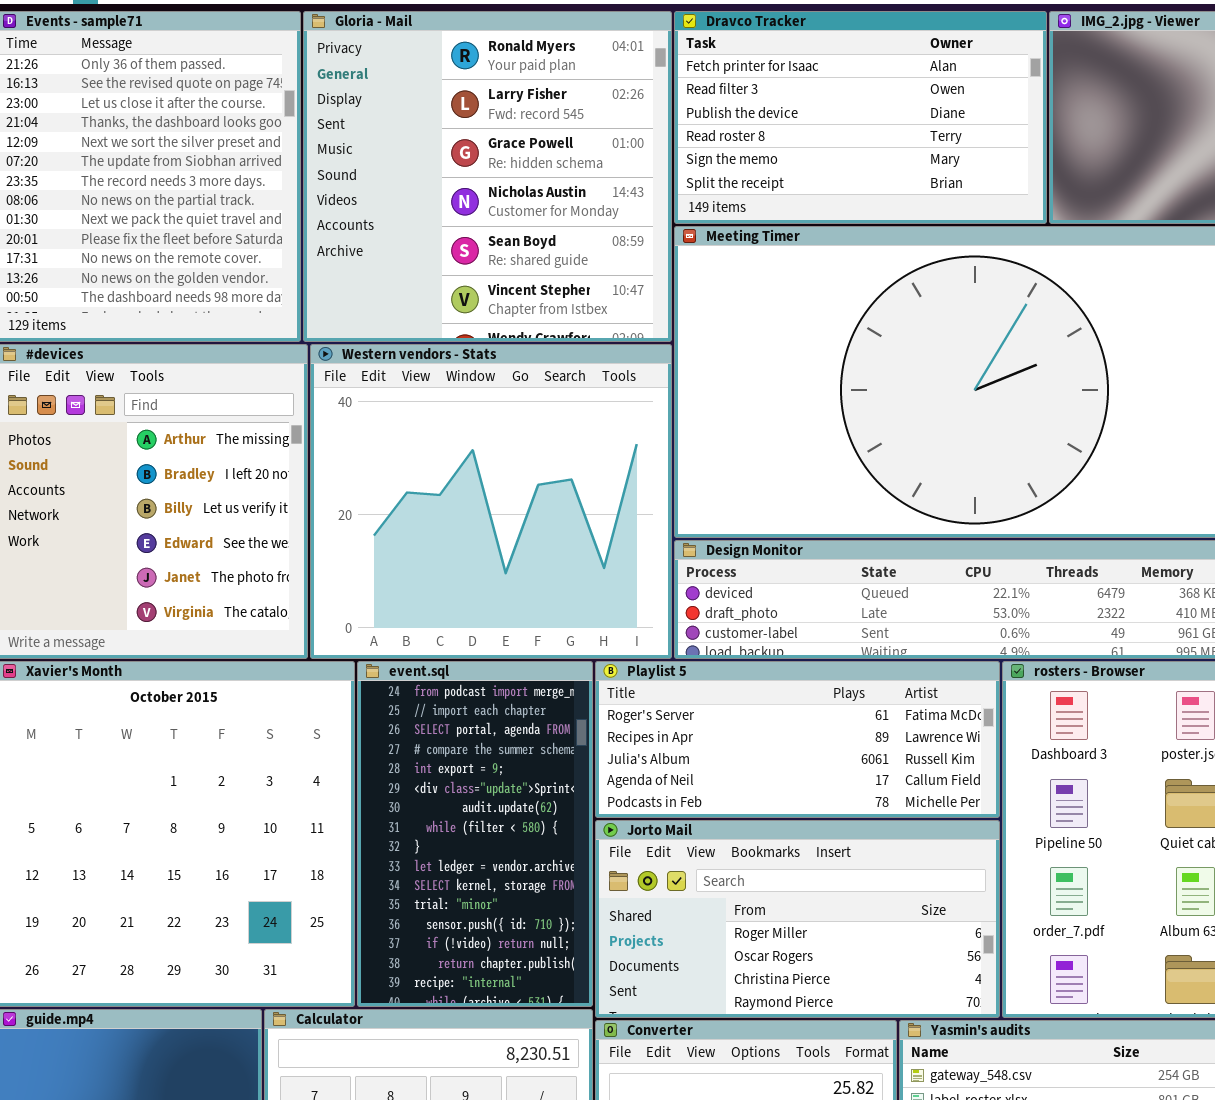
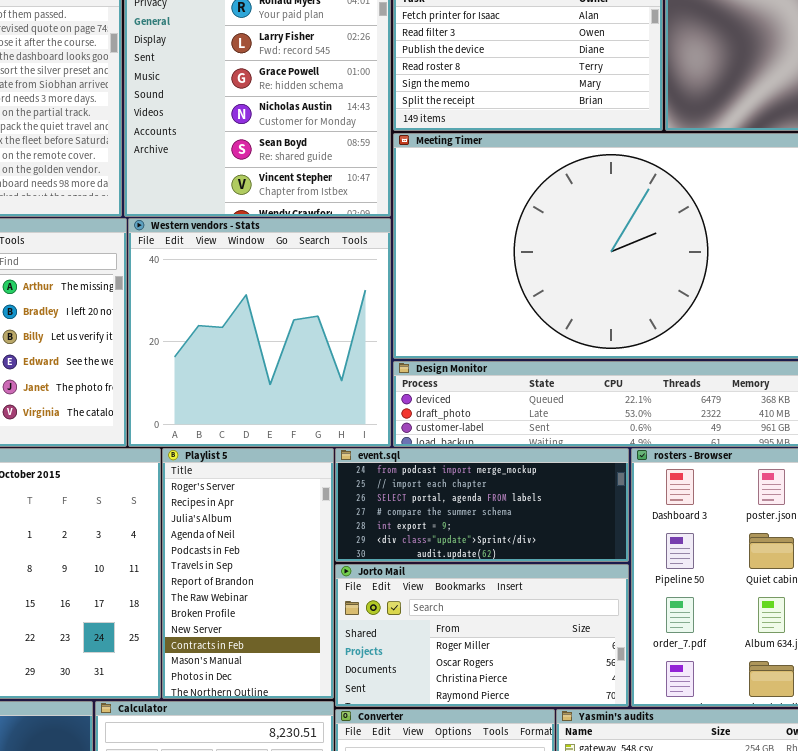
event.sql: [357,661,593,1007] -> [335,448,629,562], moved, resized
Playlist 5: [595,661,1000,818] -> [162,448,334,699], moved, resized

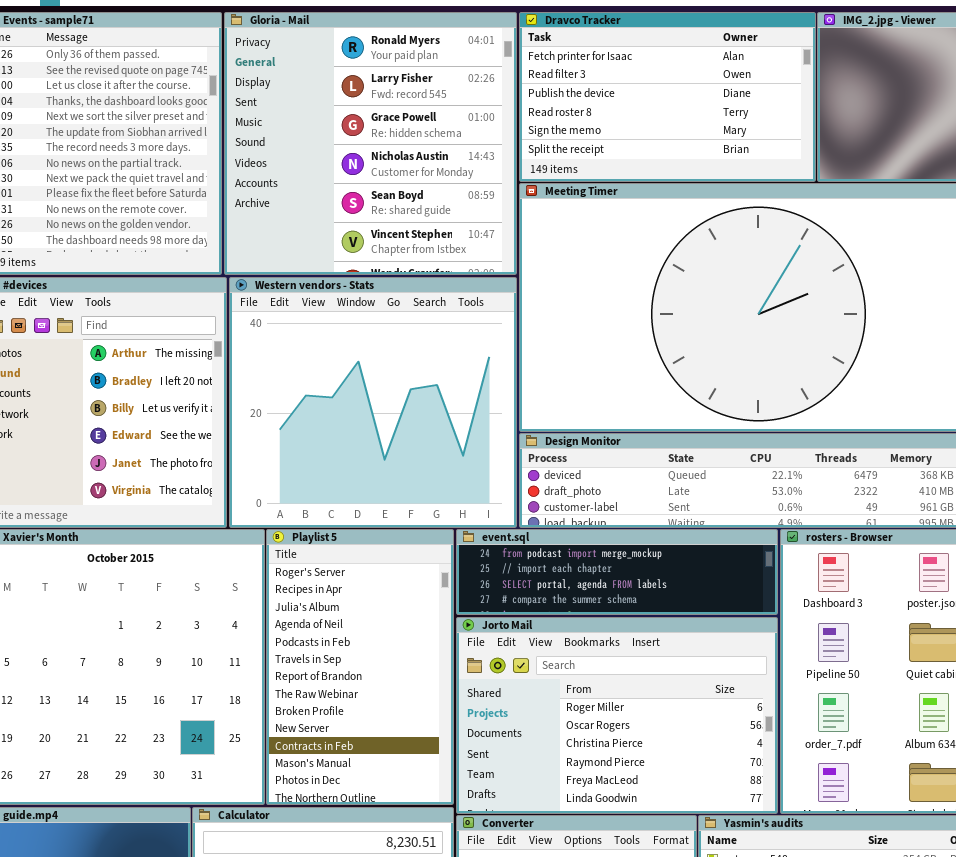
event.sql: [335,448,629,562] -> [456,529,778,615], resized
Jorto Mail: [335,564,629,707] -> [456,617,778,814], resized

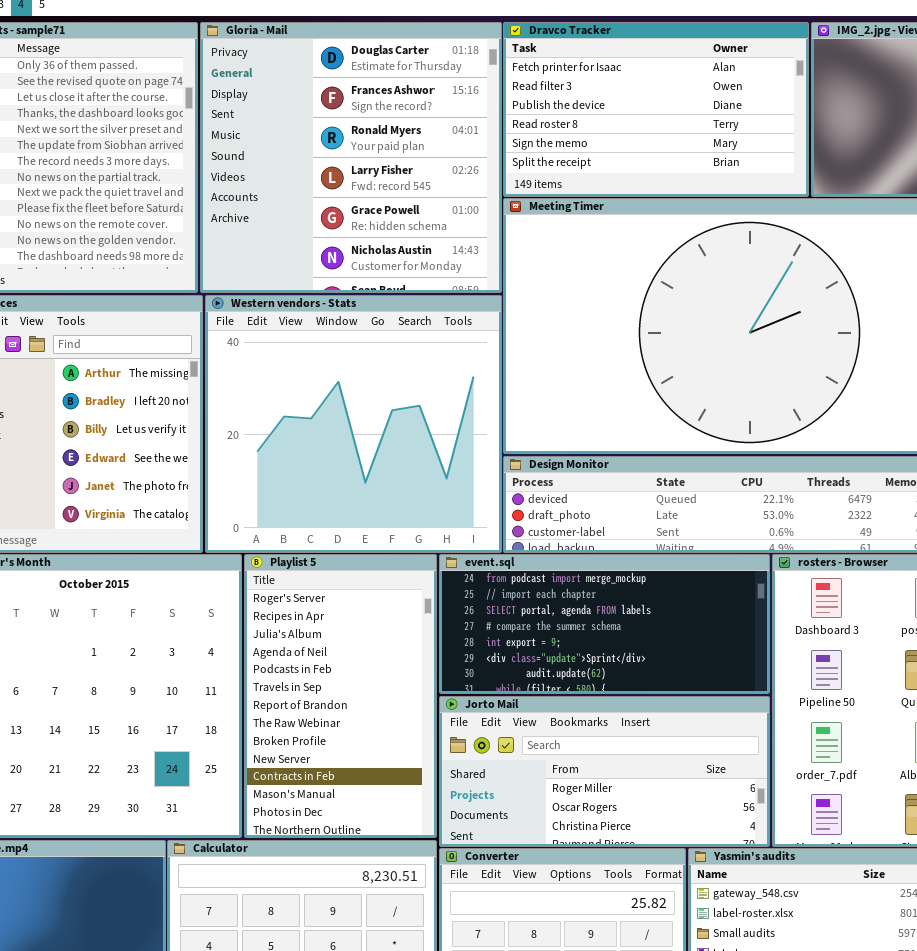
Gloria - Mail: [224,12,517,275] -> [200,22,502,293], scrolled up 2 rows
event.sql: [456,529,778,615] -> [439,554,770,694], resized
Jorto Mail: [456,617,778,814] -> [439,696,770,847], resized

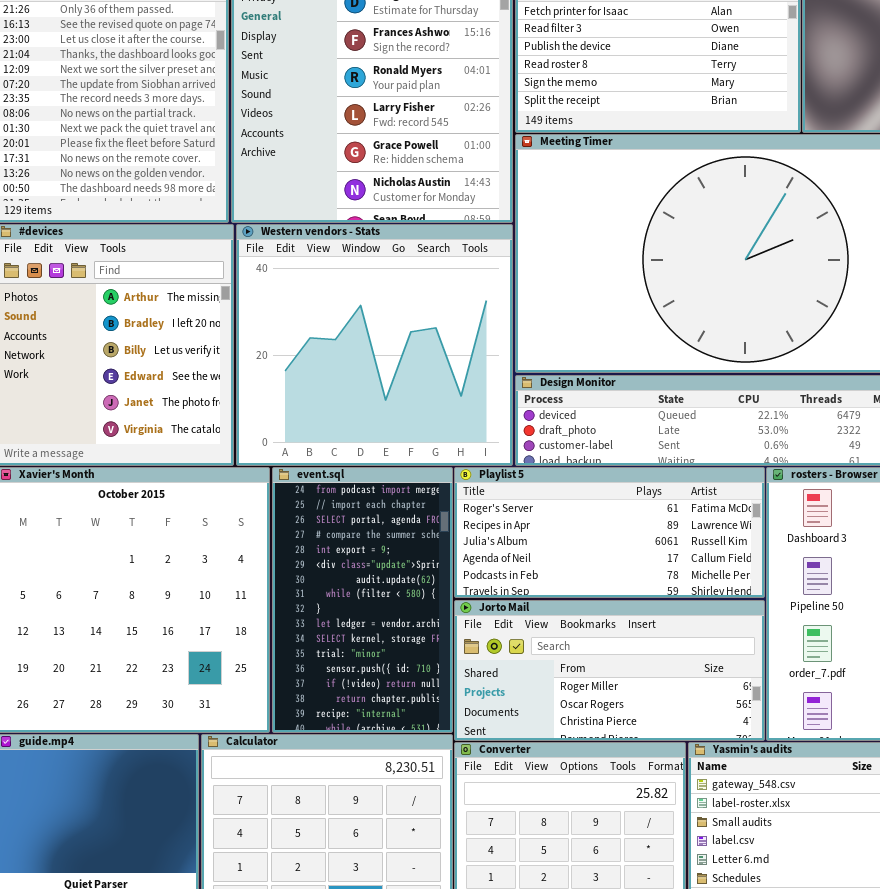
Playlist 5: [244,554,437,838] -> [454,467,765,598], moved, resized
event.sql: [439,554,770,694] -> [272,467,453,733], moved, resized

